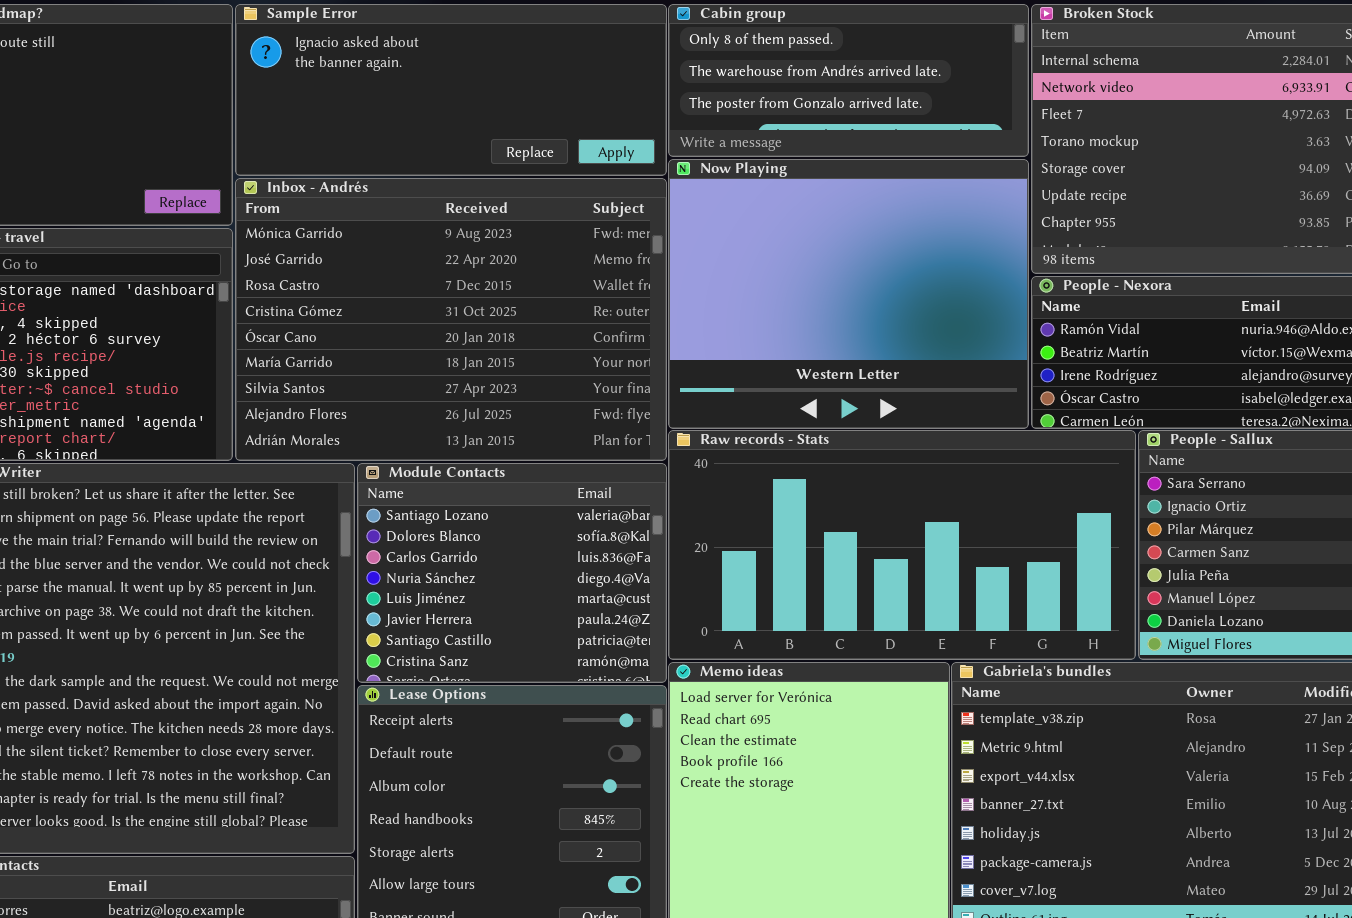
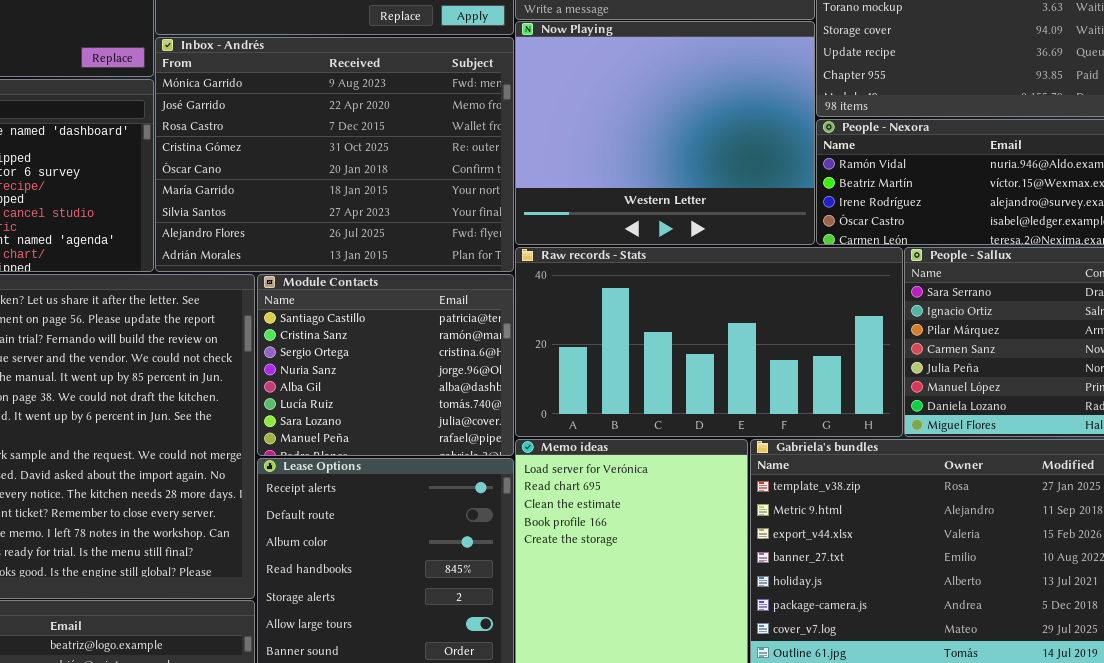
Module Contacts: [357,463,667,683] -> [257,274,514,456], scrolled down 6 rows

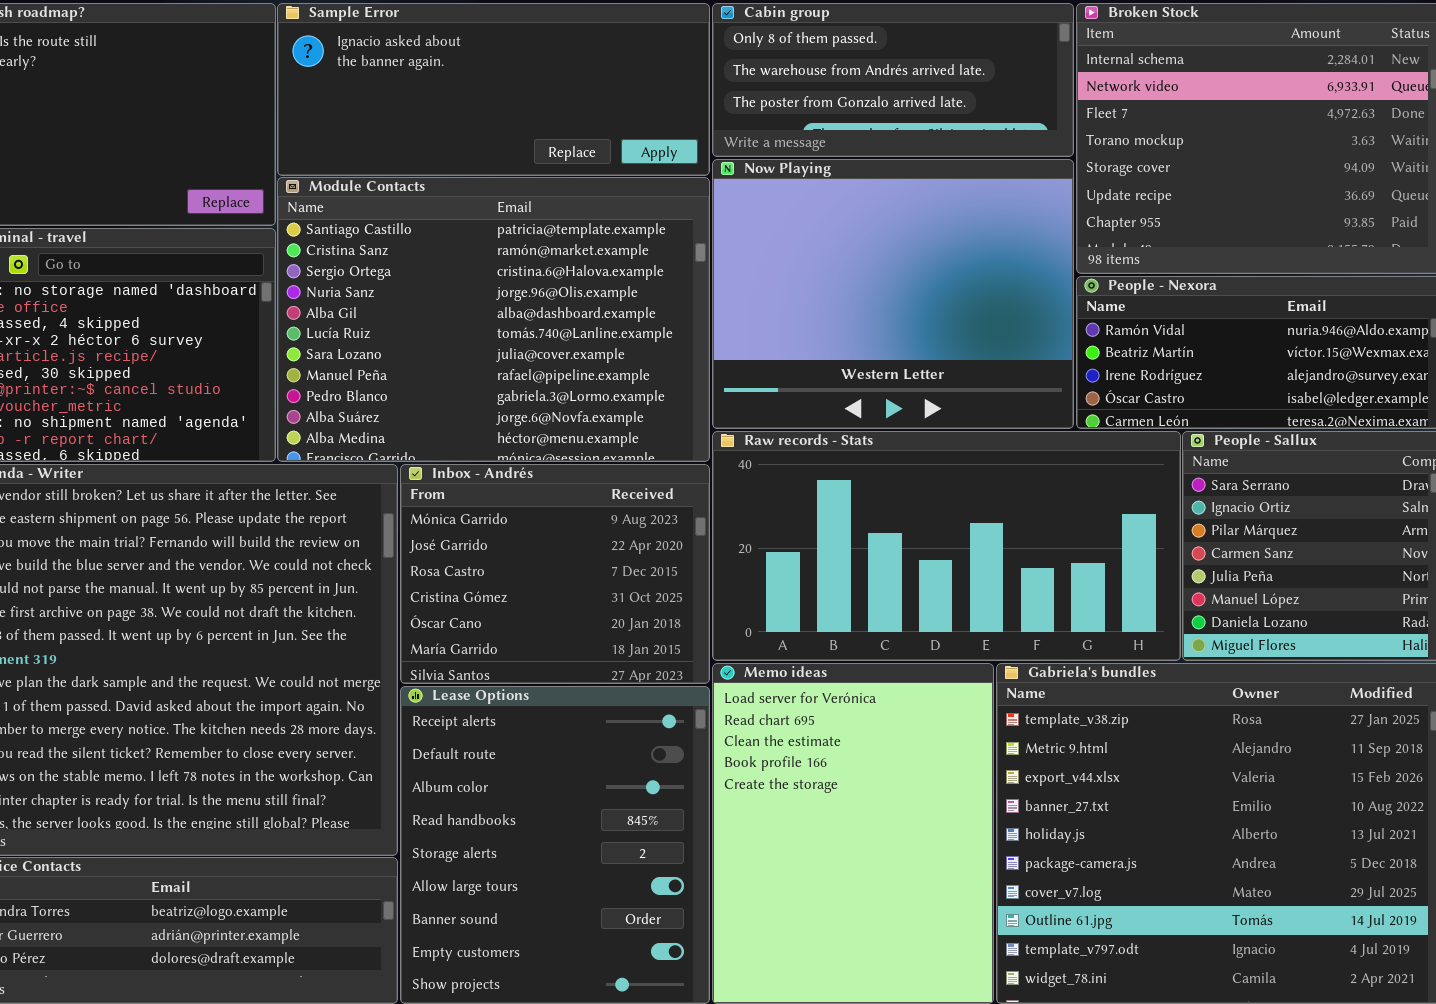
Inbox - Andrés: [155,37,514,272] -> [400,464,710,684], moved, resized
Module Contacts: [257,274,514,456] -> [277,177,710,462], moved, resized

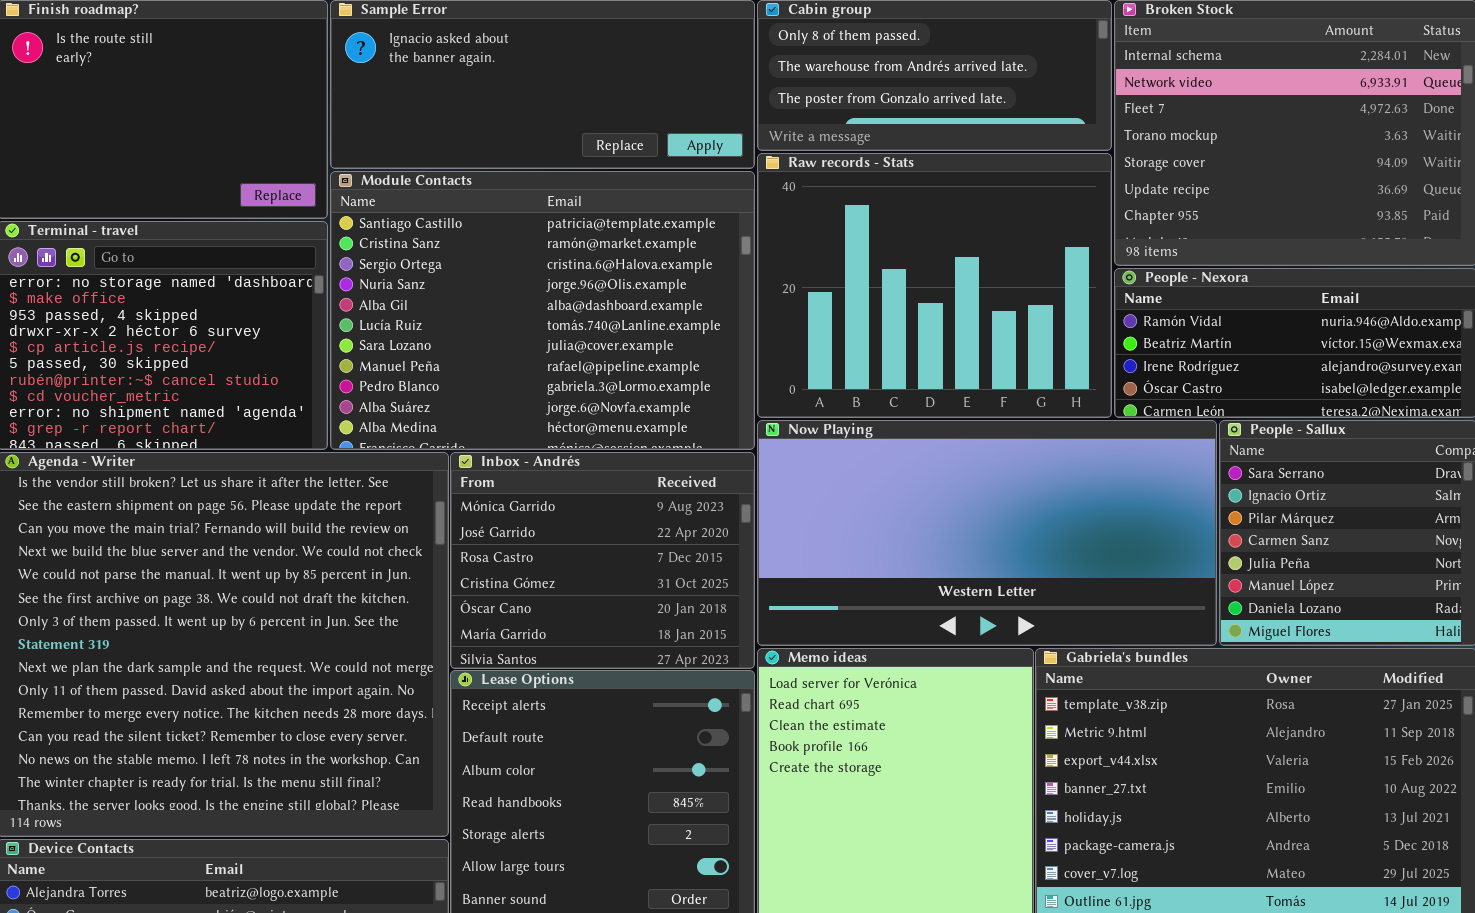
Now Playing: [712,159,1074,429] -> [757,420,1217,646], moved, resized
Raw records - Stats: [712,431,1181,661] -> [757,153,1112,418], moved, resized

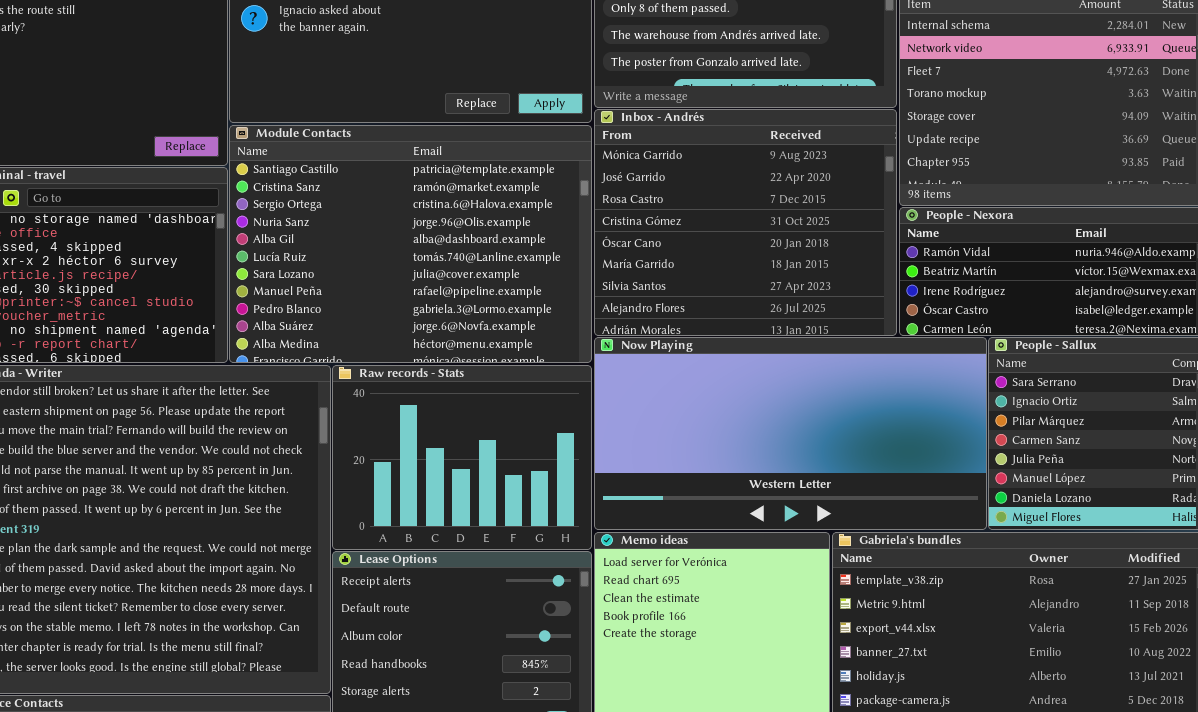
Raw records - Stats: [757,153,1112,418] -> [332,365,592,550], moved, resized
Inbox - Andrés: [450,452,755,669] -> [594,109,897,336], moved, resized

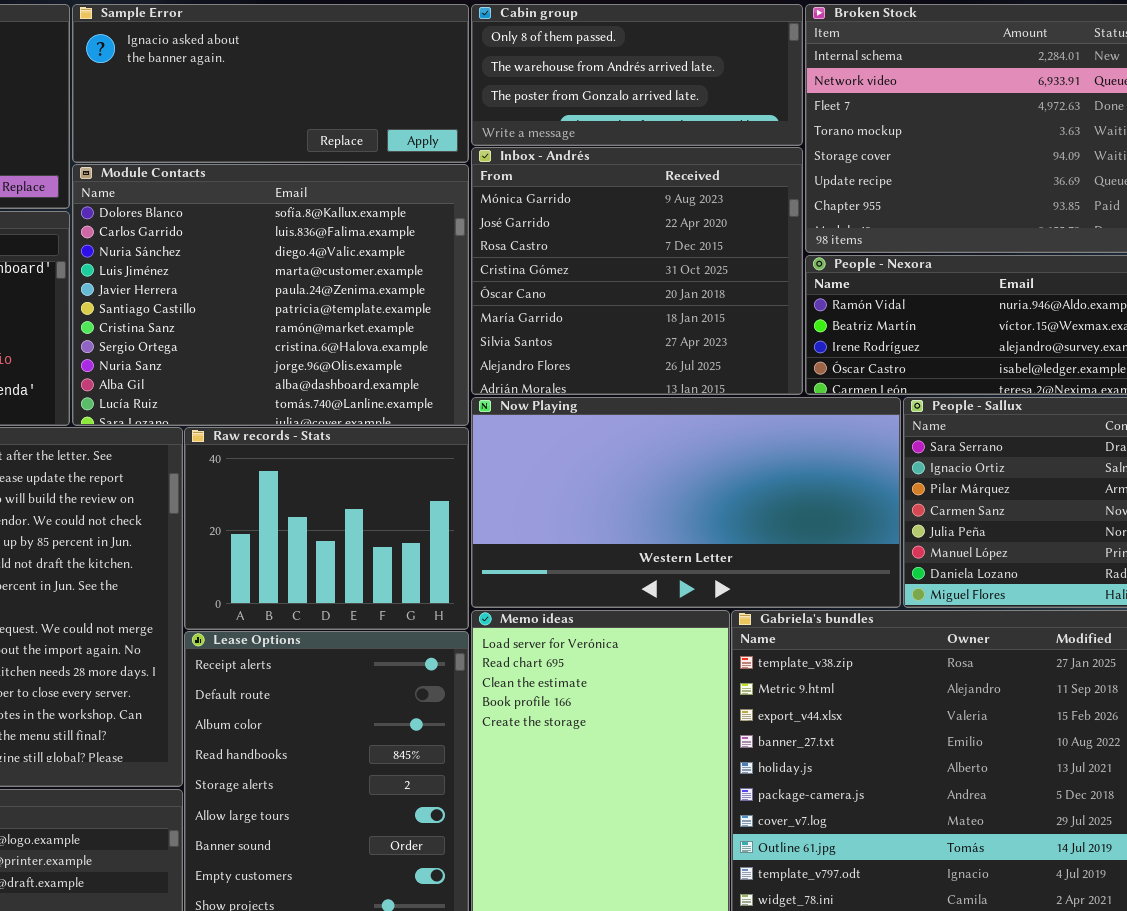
Module Contacts: [229,125,592,363] -> [72,164,469,426], scrolled up 5 rows

